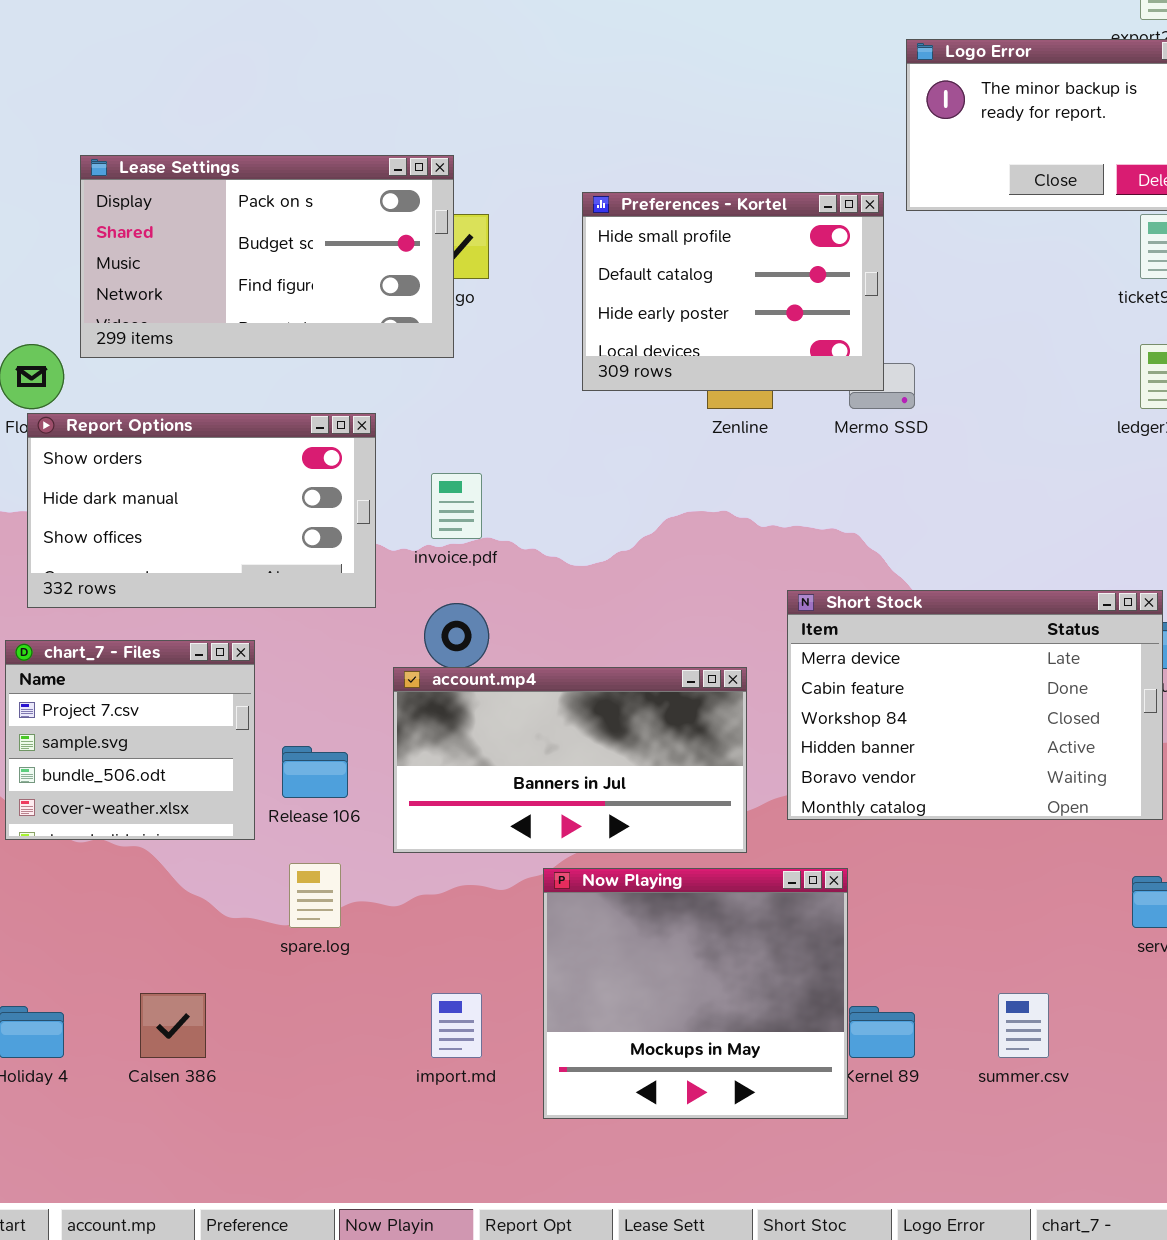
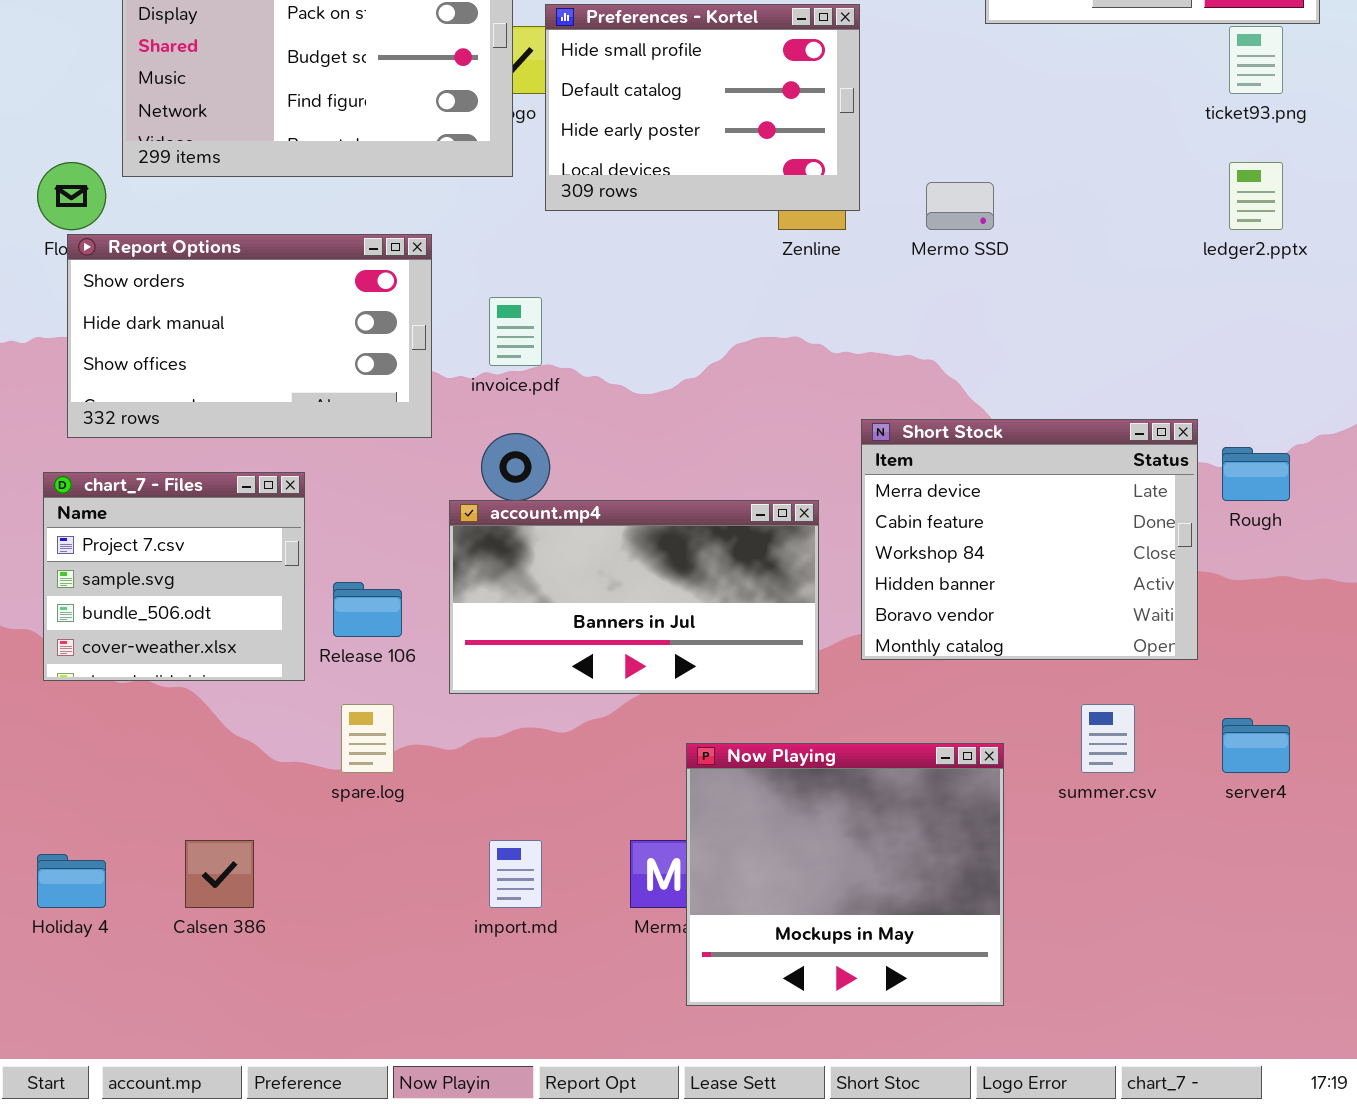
Preferences - Kortel: [582,192,884,391] -> [545,4,860,211], moved
Short Stock: [787,590,1163,820] -> [861,419,1198,660], resized
Now Playing: [543,868,848,1119] -> [686,743,1004,1006], moved
summer.csv: [998,993,1049,1058] -> [1081,704,1135,773], moved

